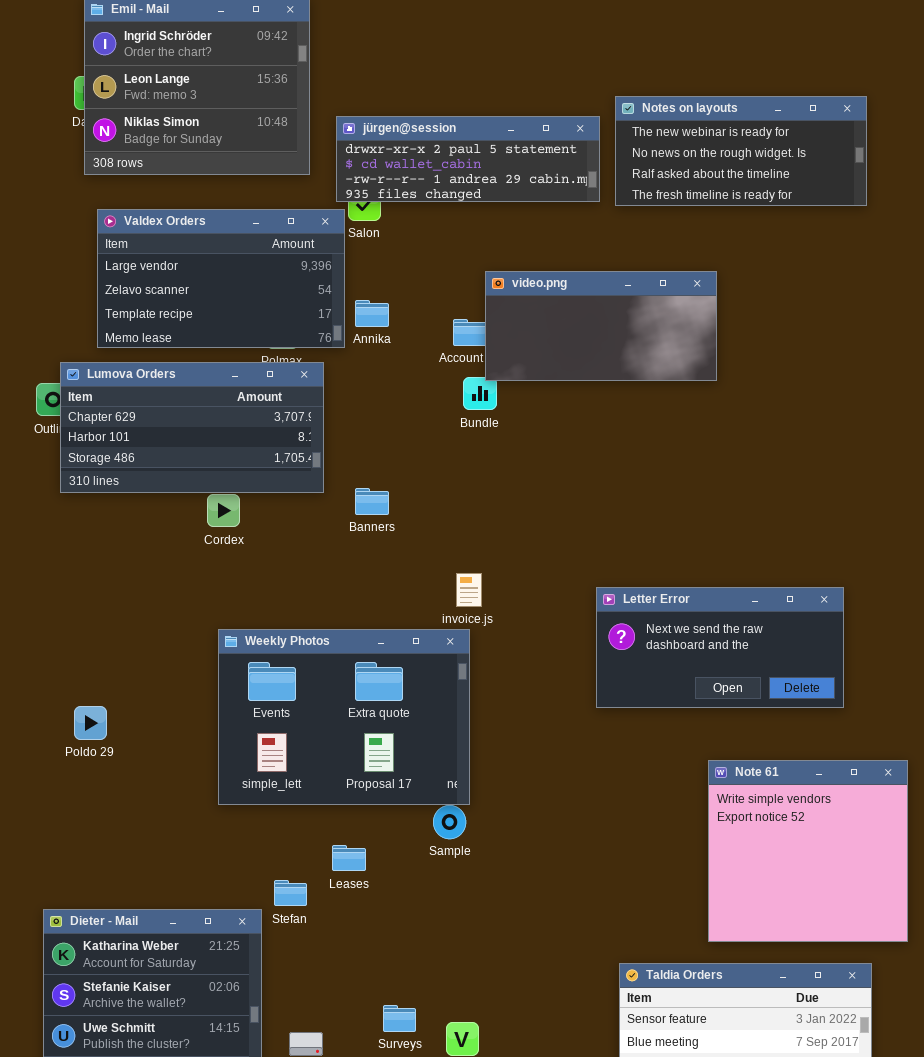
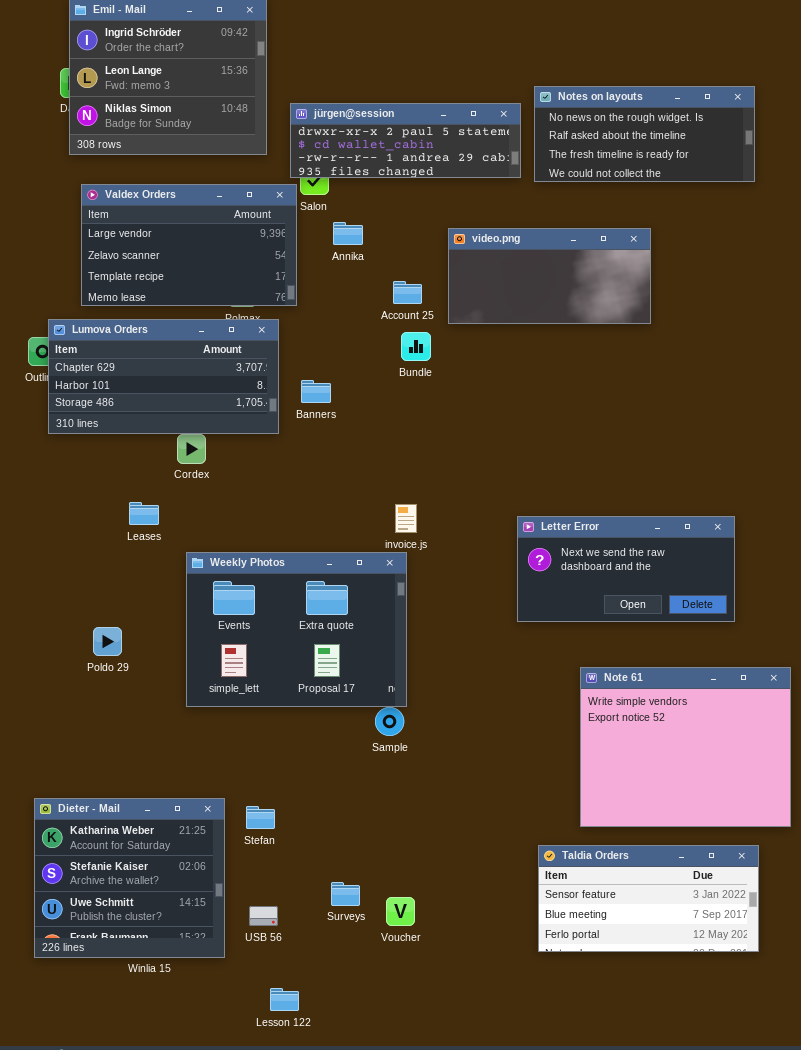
Notes on layouts: [615,96,867,206] -> [534,86,755,182], scrolled down 1 row
video.png: [485,271,717,381] -> [448,228,651,324], moved
Annika: [355,300,389,327] -> [333,222,363,245], moved
Banners: [355,488,389,515] -> [301,380,331,403], moved
Poldo 29: [74,706,107,740] -> [93,627,122,656], moved
Note 61: [708,760,908,942] -> [580,667,791,827], resized
Leases: [332,845,366,871] -> [129,502,159,525], moved
Stefan: [274,880,307,906] -> [246,806,275,829], moved

